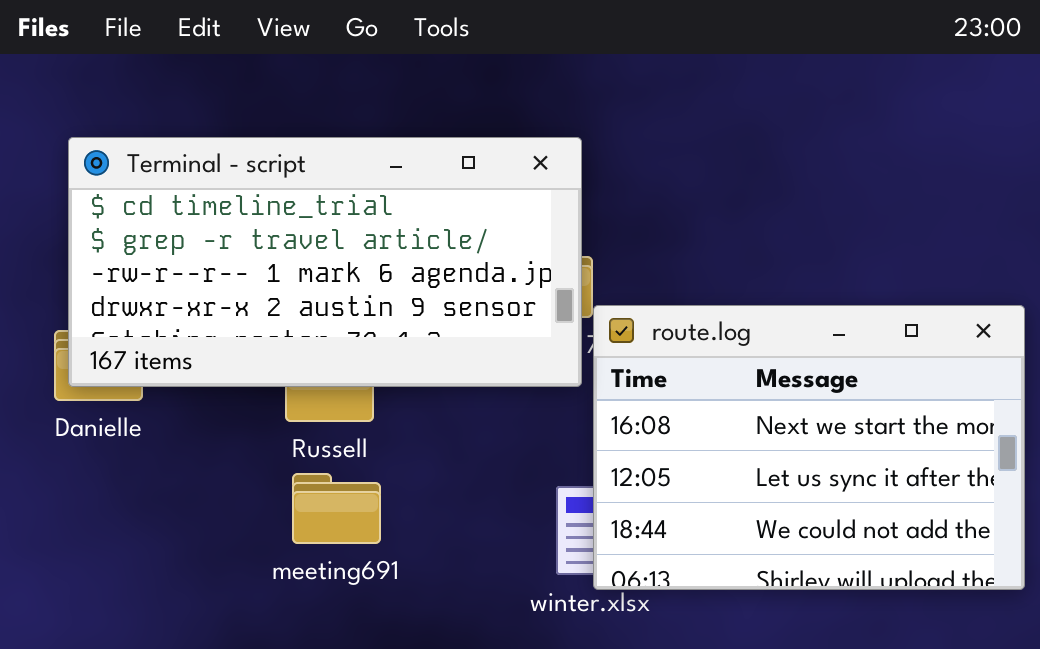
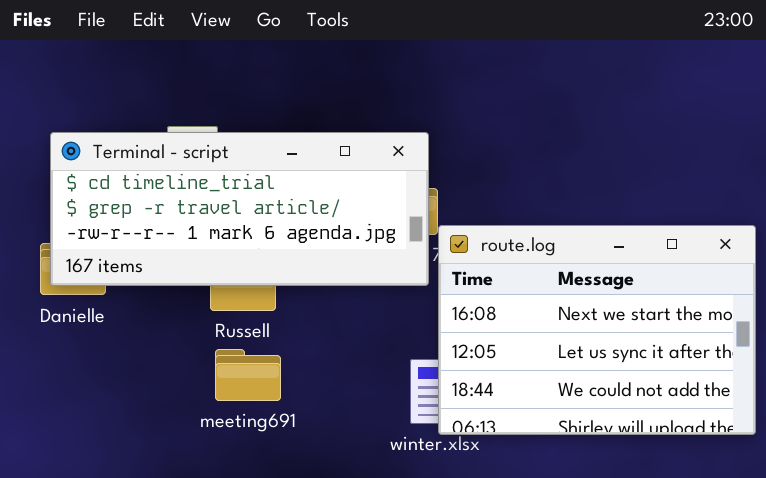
Terminal - script: [68,137,582,387] -> [50,132,429,286], resized

